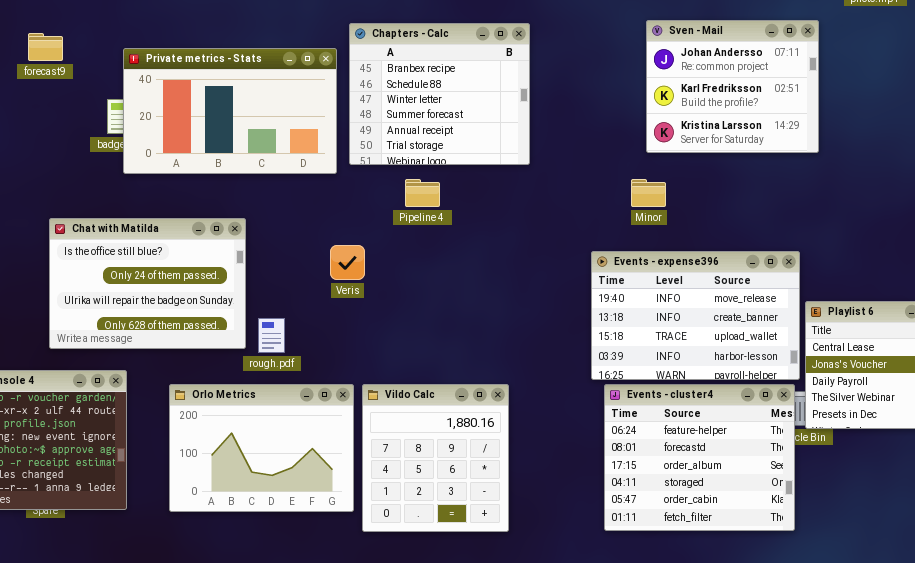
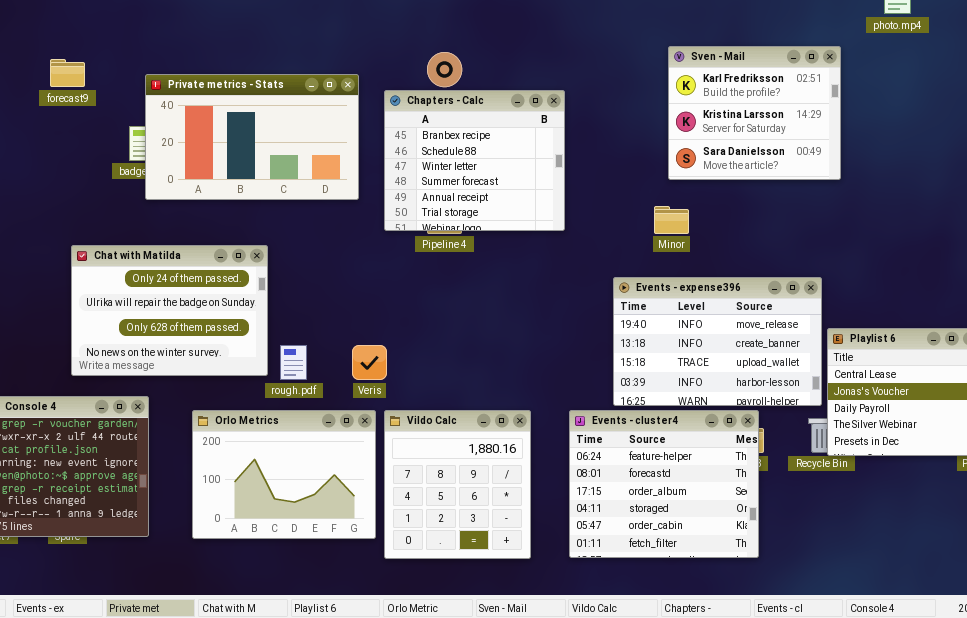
Sven - Mail: [646,20,819,153] -> [668,46,841,180], scrolled down 1 row
Chapters - Calc: [349,23,530,165] -> [384,90,565,231], moved
Chat with Matilda: [49,218,246,349] -> [71,245,268,376], scrolled down 1 row
Veris: [330,245,365,280] -> [352,345,387,380], moved
Events - cluster4: [604,384,795,531] -> [569,410,759,558], moved

